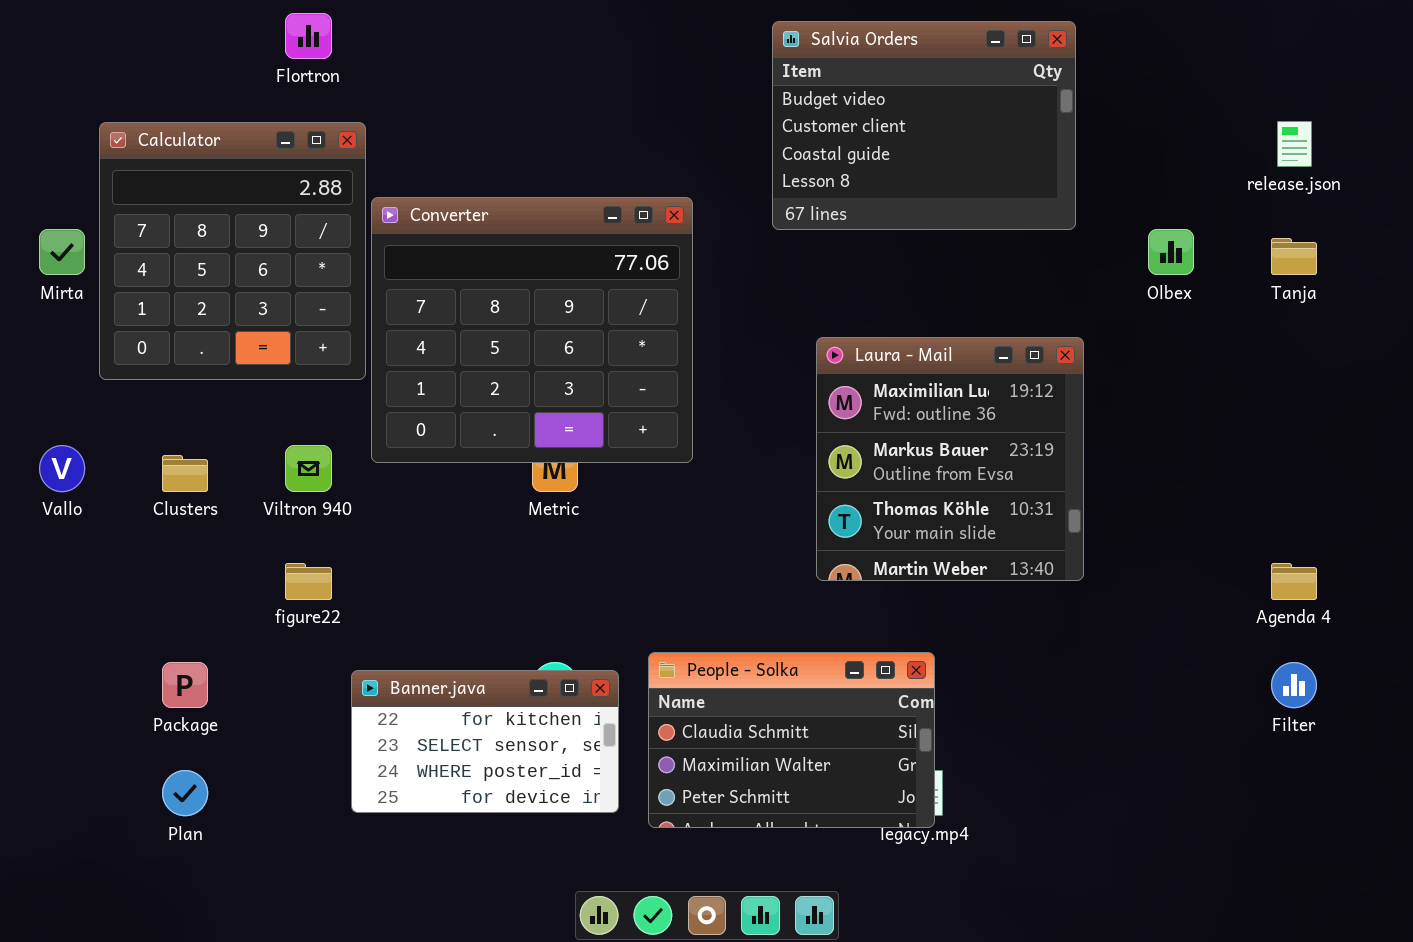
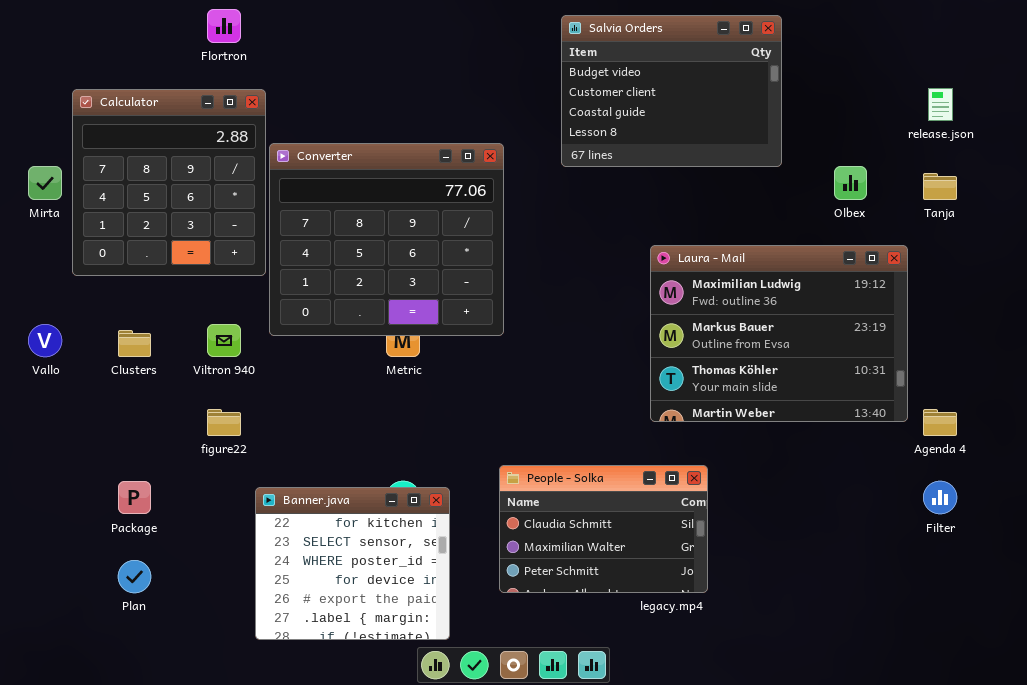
Laura - Mail: [816,337,1084,581] -> [650,245,908,422], moved, resized
People - Solka: [648,652,935,828] -> [499,465,708,593], moved
Banner.java: [351,670,619,813] -> [255,487,450,640], resized

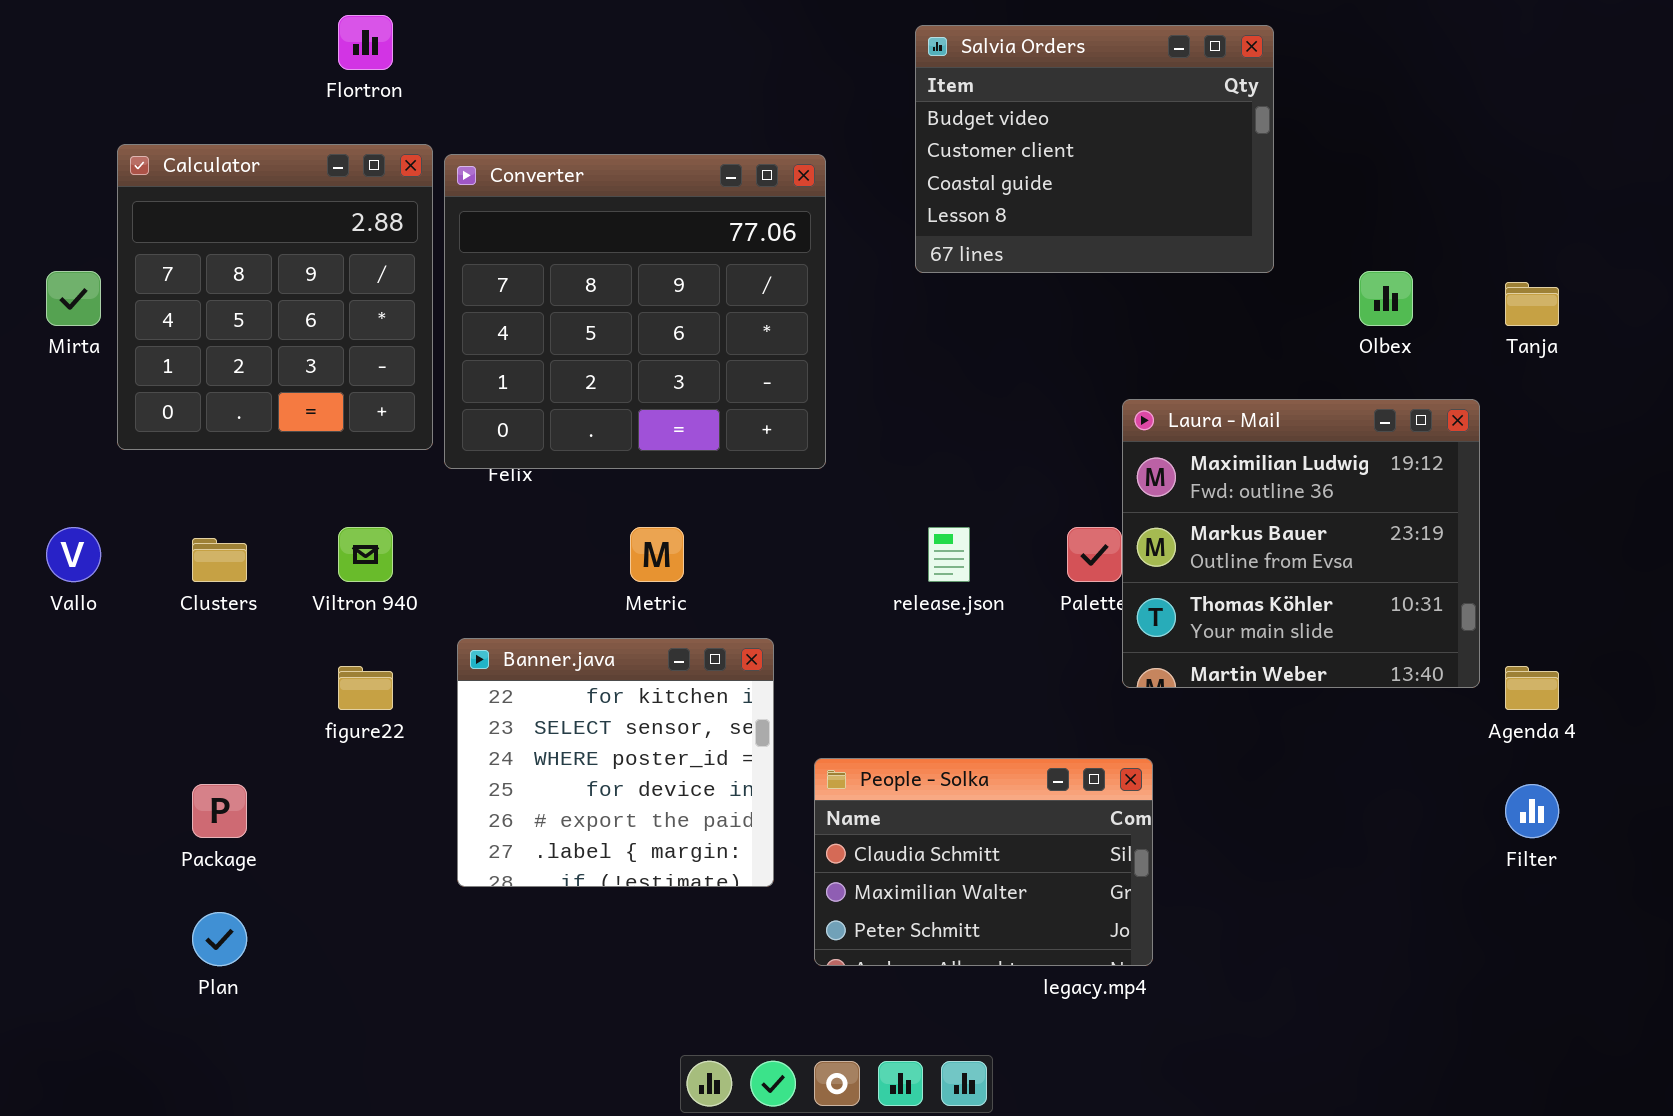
release.json: [928,88,953,121] -> [928,527,970,582], moved
Converter: [269,143,504,336] -> [444,154,826,469], moved
Laura - Mail: [650,245,908,422] -> [1122,399,1480,688], resized
Banner.java: [255,487,450,640] -> [457,638,774,887], moved

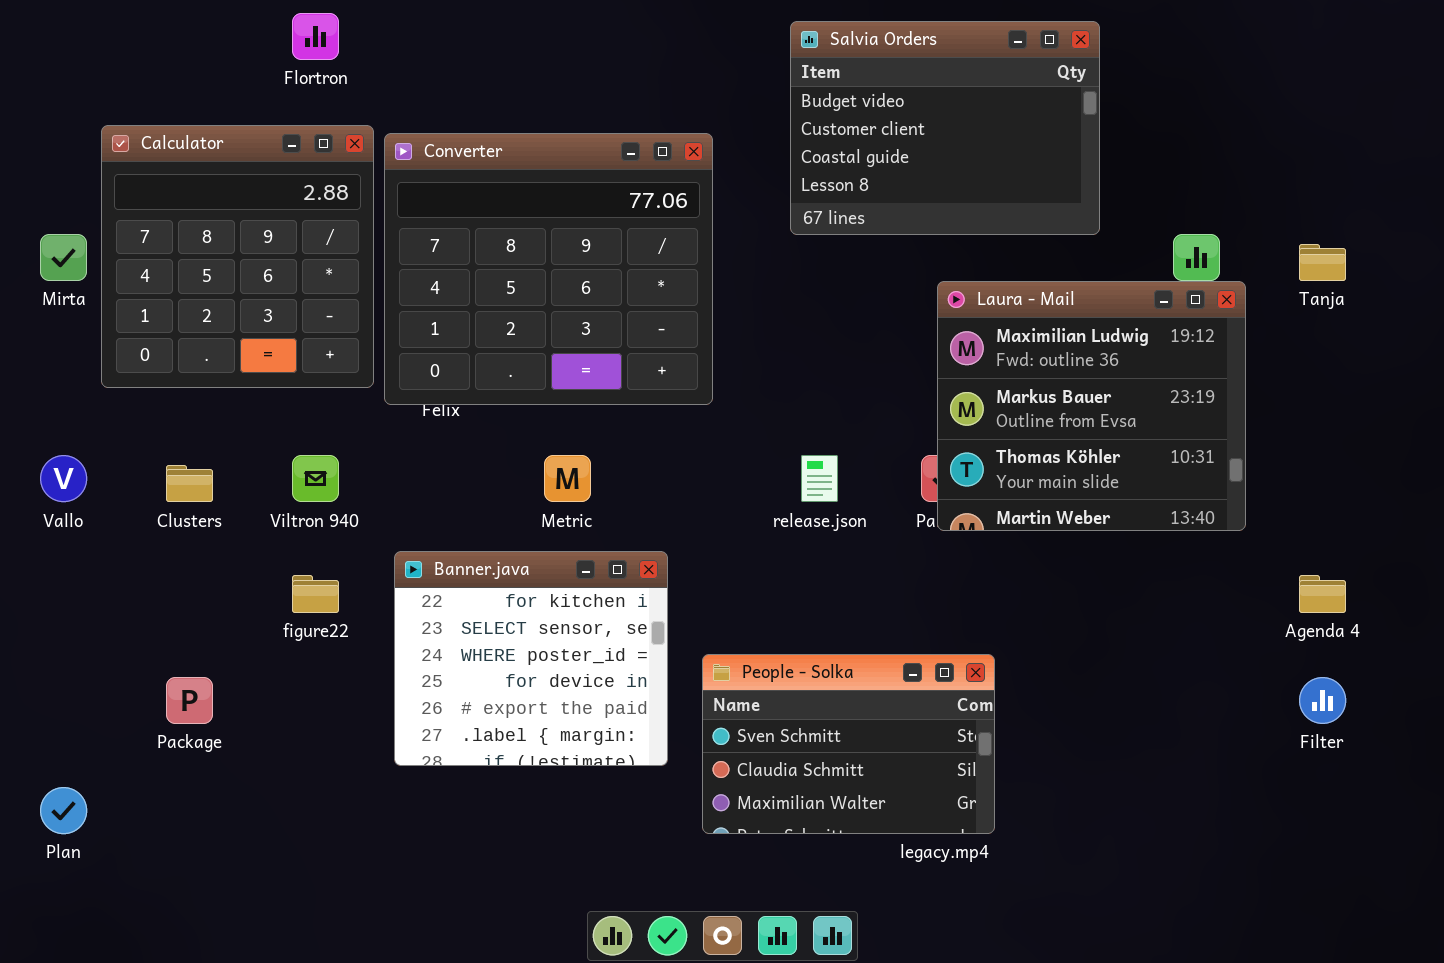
Laura - Mail: [1122,399,1480,688] -> [937,281,1246,531], moved
People - Solka: [814,758,1153,966] -> [702,654,995,834], scrolled up 1 row
Plan: [192,912,247,966] -> [40,787,87,834], moved

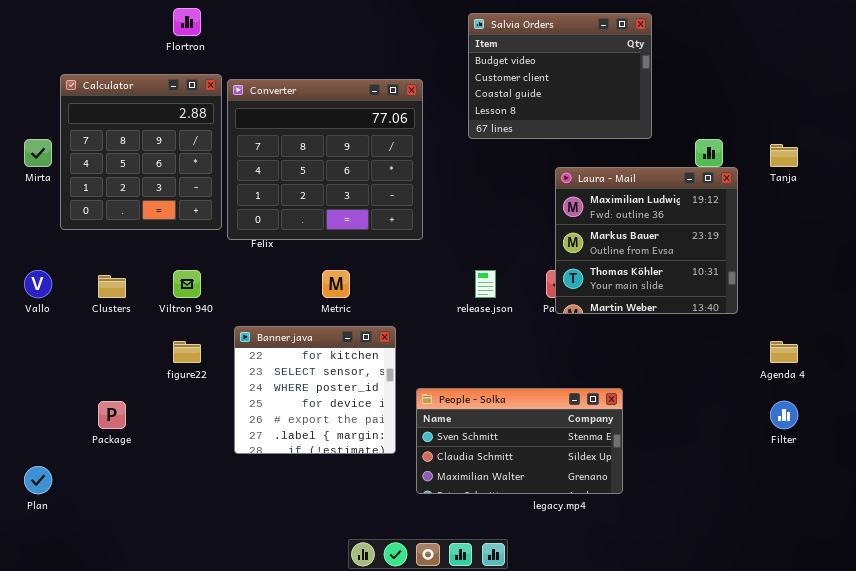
People - Solka: [702,654,995,834] -> [416,388,623,494], resized

